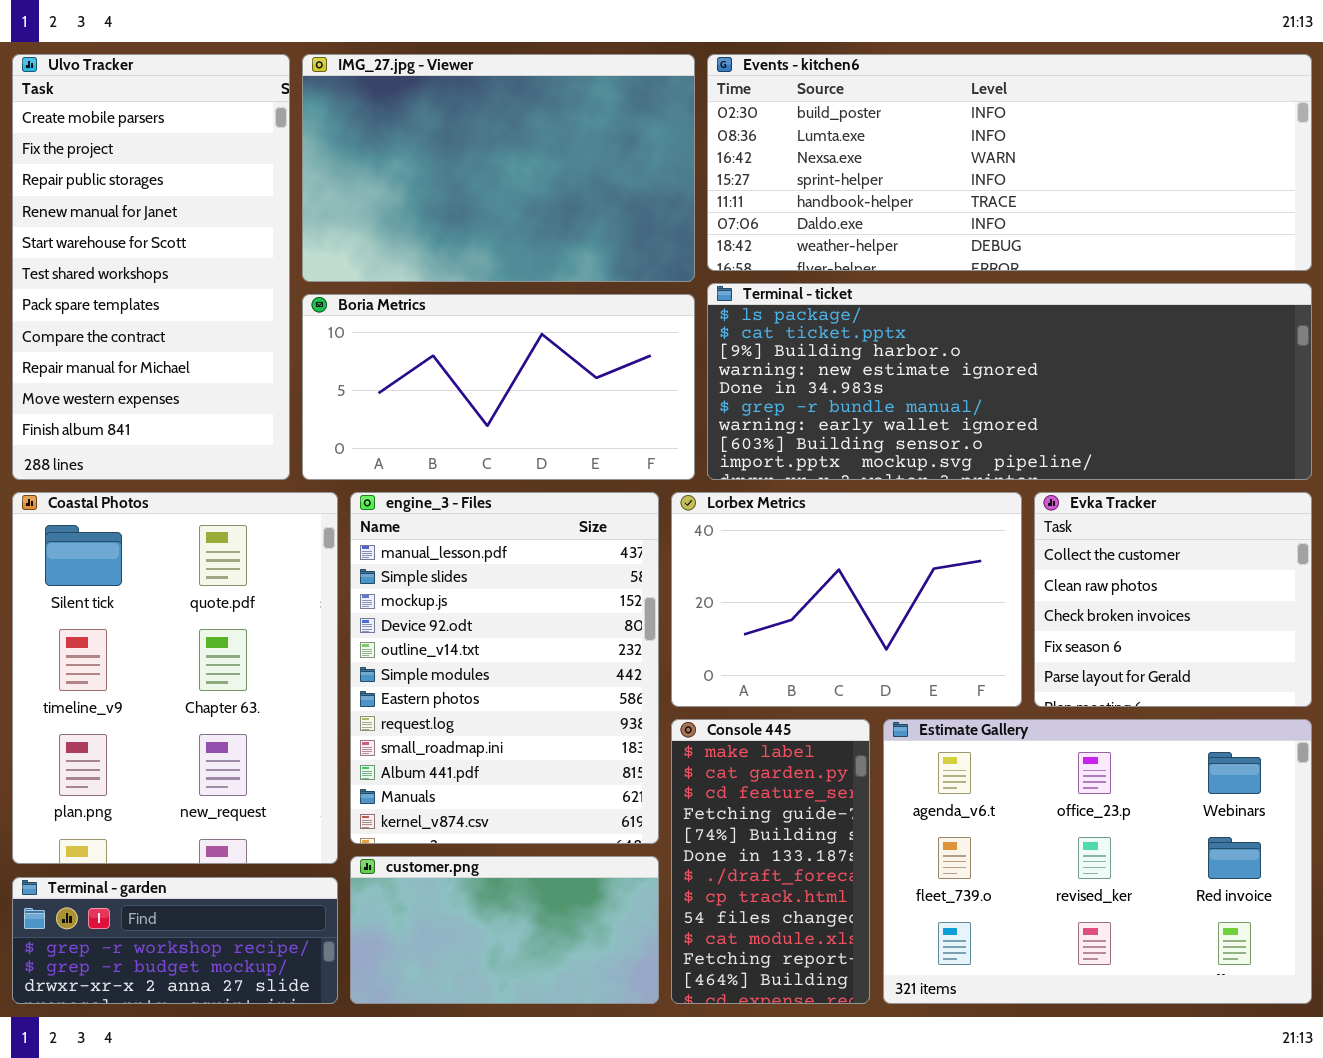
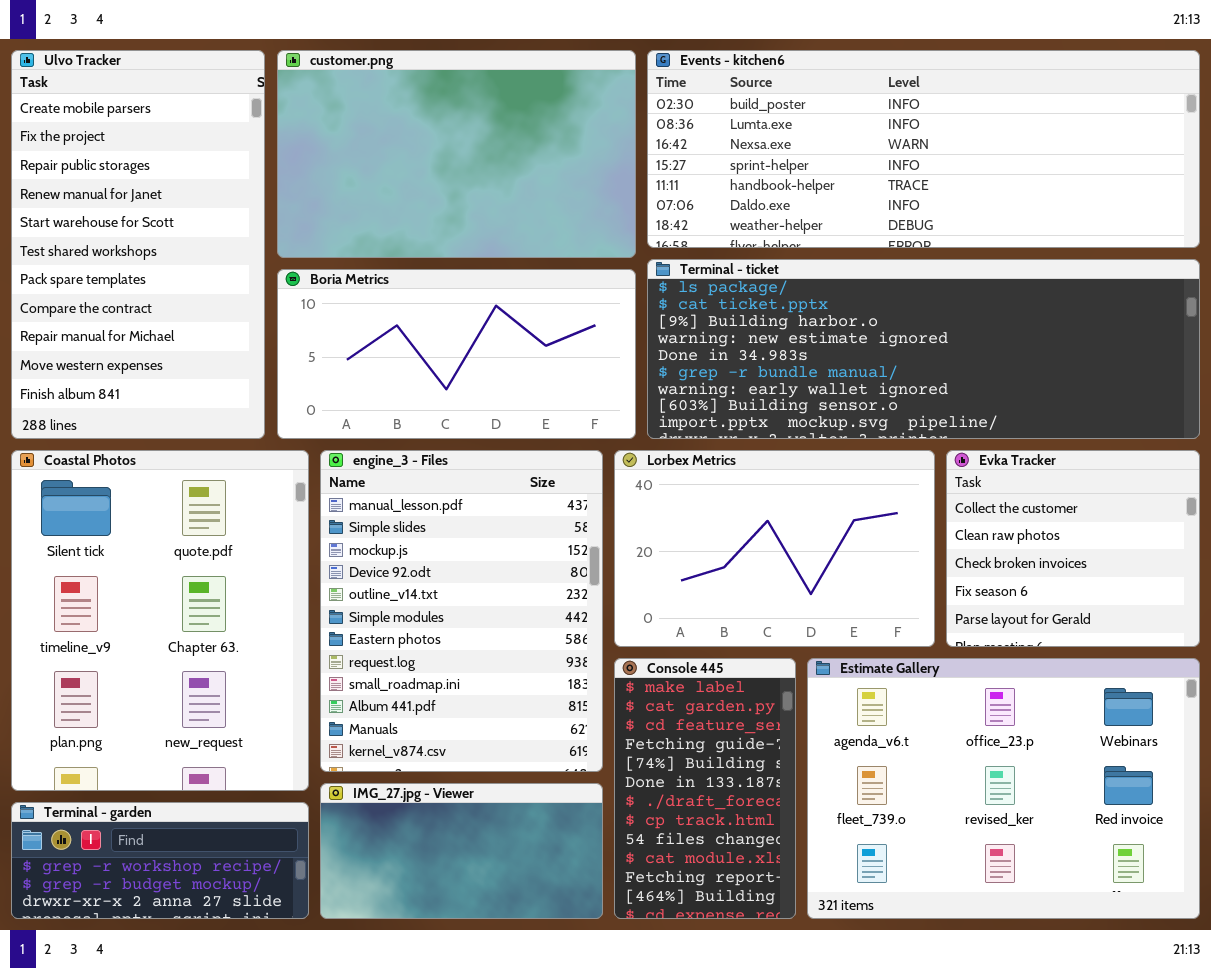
IMG_27.jpg - Viewer: [302,54,695,282] -> [320,783,603,919], moved, resized
customer.png: [350,856,659,1004] -> [277,50,636,258], moved, resized

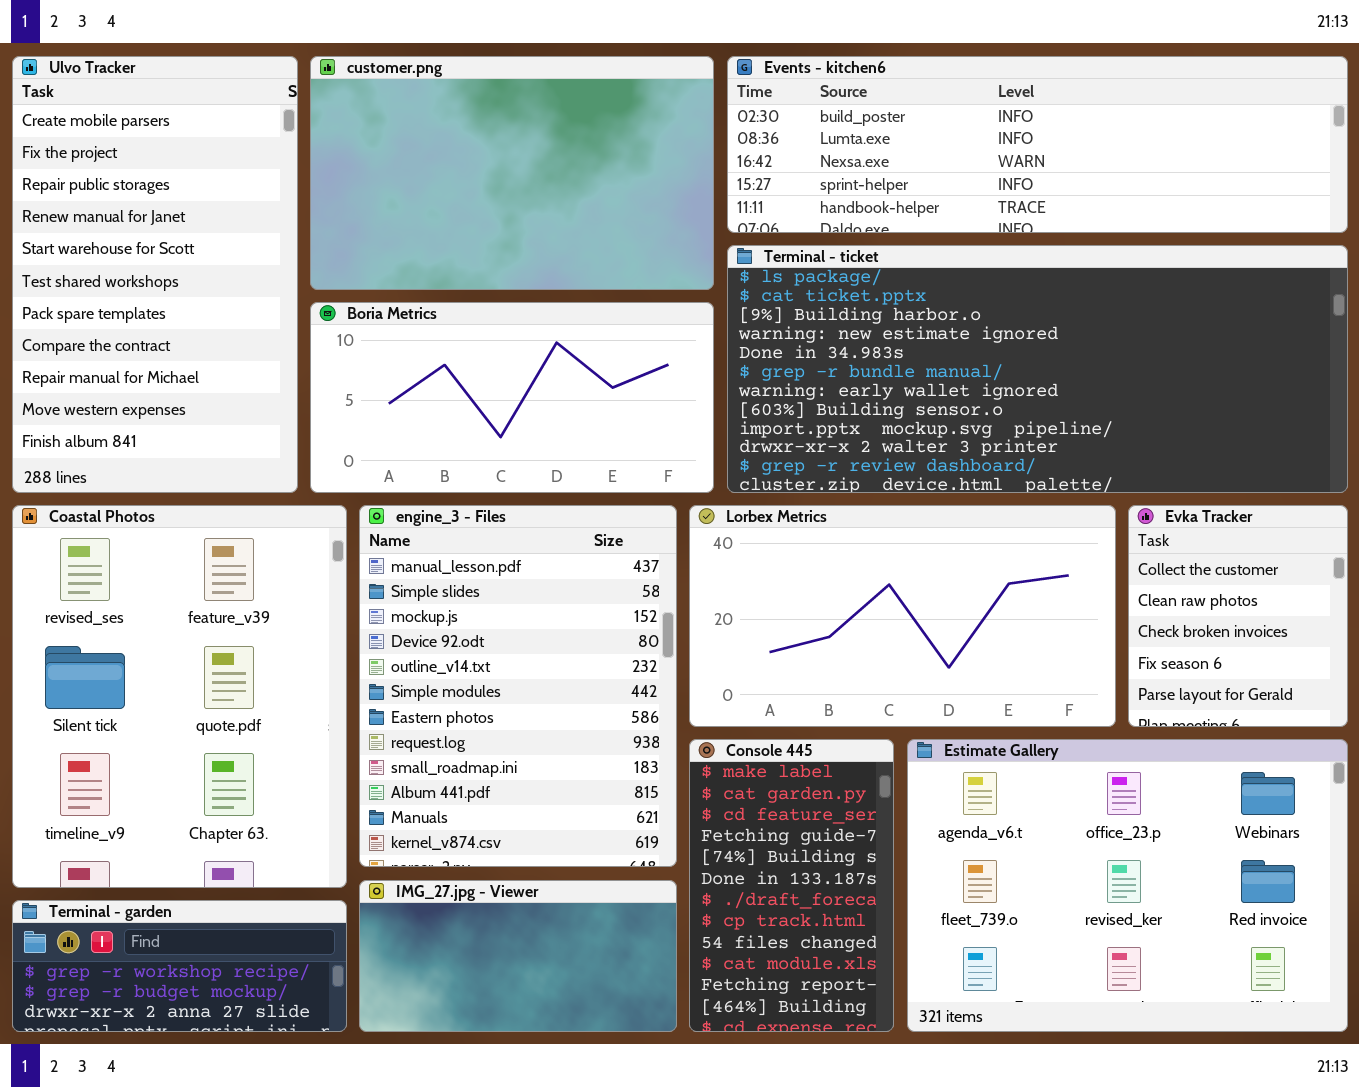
Events - kitchen6: [647,50,1200,248] -> [727,56,1348,233], resized
Terminal - ticket: [647,259,1200,439] -> [727,245,1348,493], resized
Coastal Photos: [11,450,309,791] -> [12,505,347,888], scrolled up 1 row
Lorbex Metrics: [614,450,935,647] -> [689,505,1116,727], resized
Evka Tracker: [946,450,1200,647] -> [1128,505,1348,727], resized

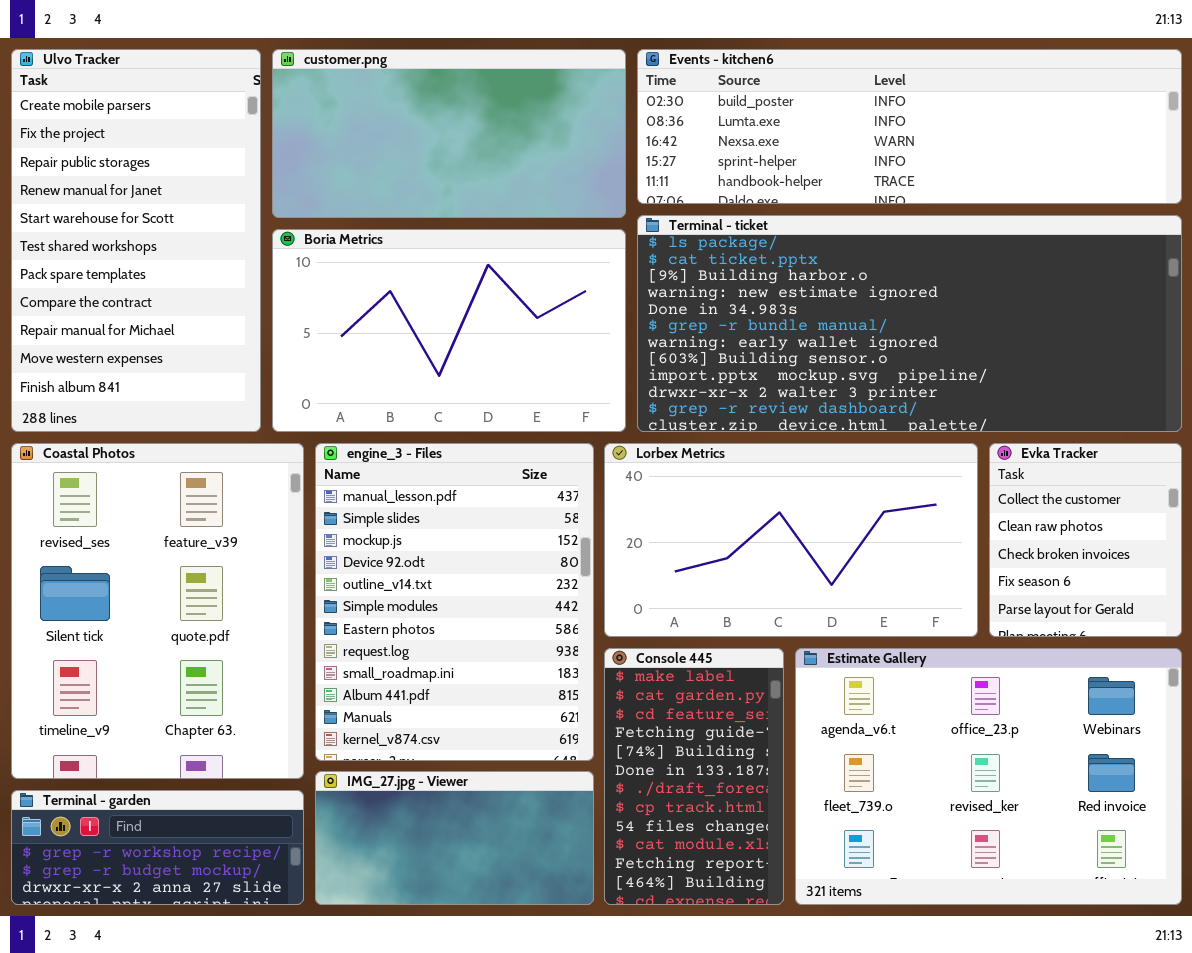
customer.png: [310,56,714,290] -> [272,49,626,218], resized
Boria Metrics: [310,302,714,493] -> [272,229,626,432], resized

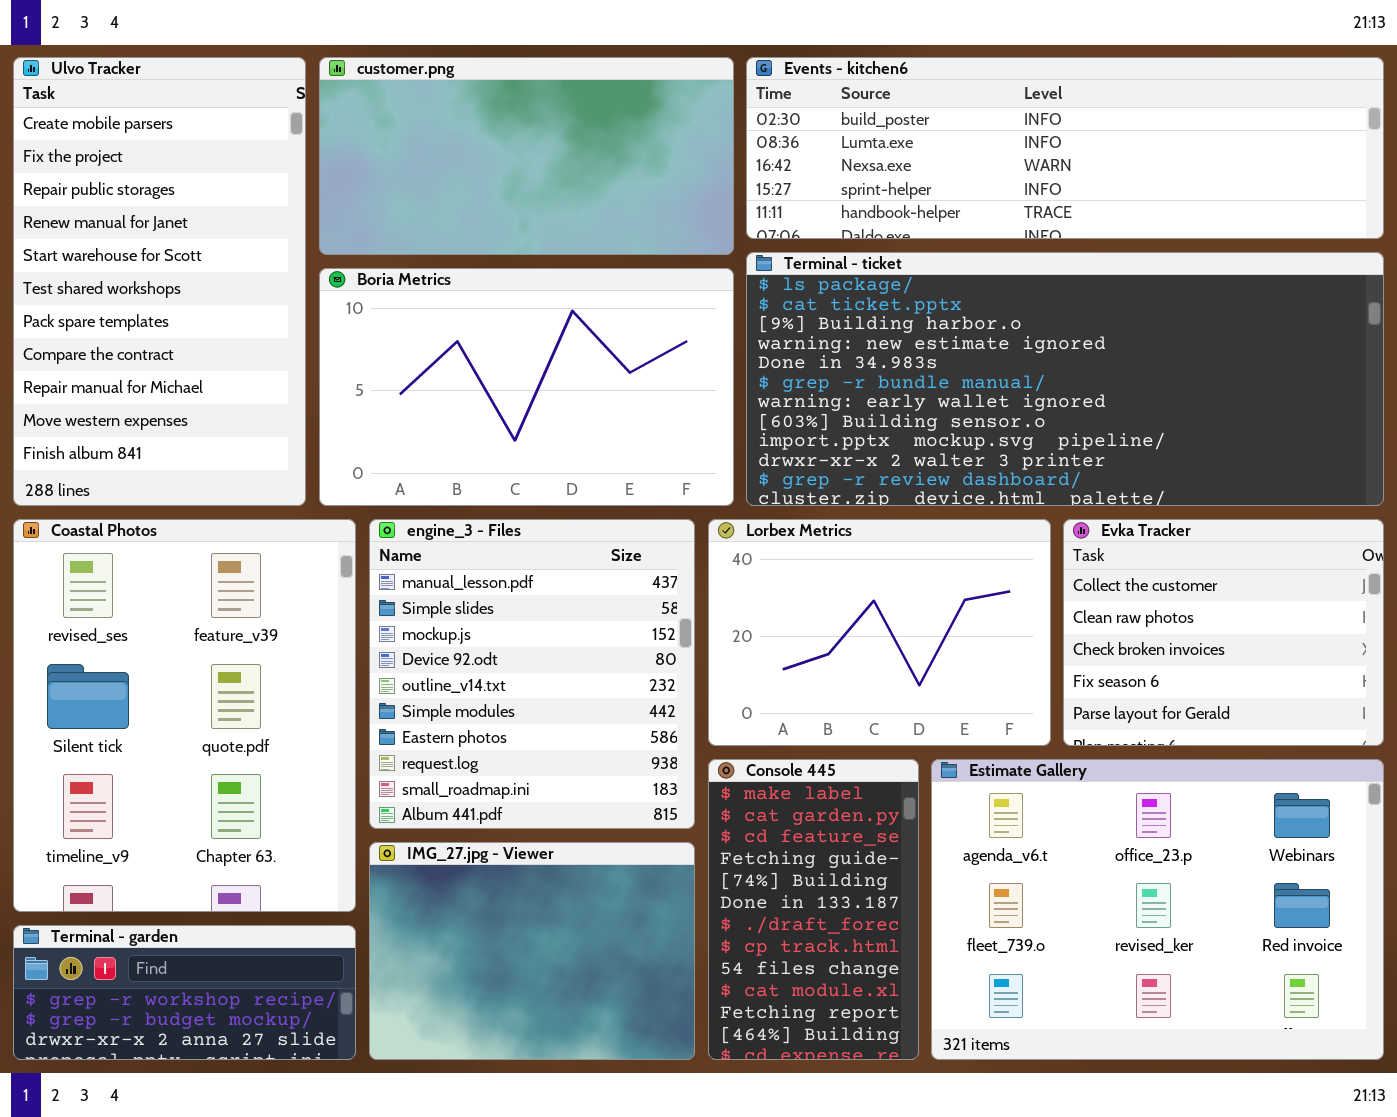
engine_3 - Files: [315,443,594,761] -> [369,519,695,829], resized
Lorbex Metrics: [604,443,978,637] -> [708,519,1051,746], resized
Evka Tracker: [989,443,1182,637] -> [1063,519,1384,746], resized
IMG_27.jpg - Viewer: [315,771,594,905] -> [369,842,695,1060], resized

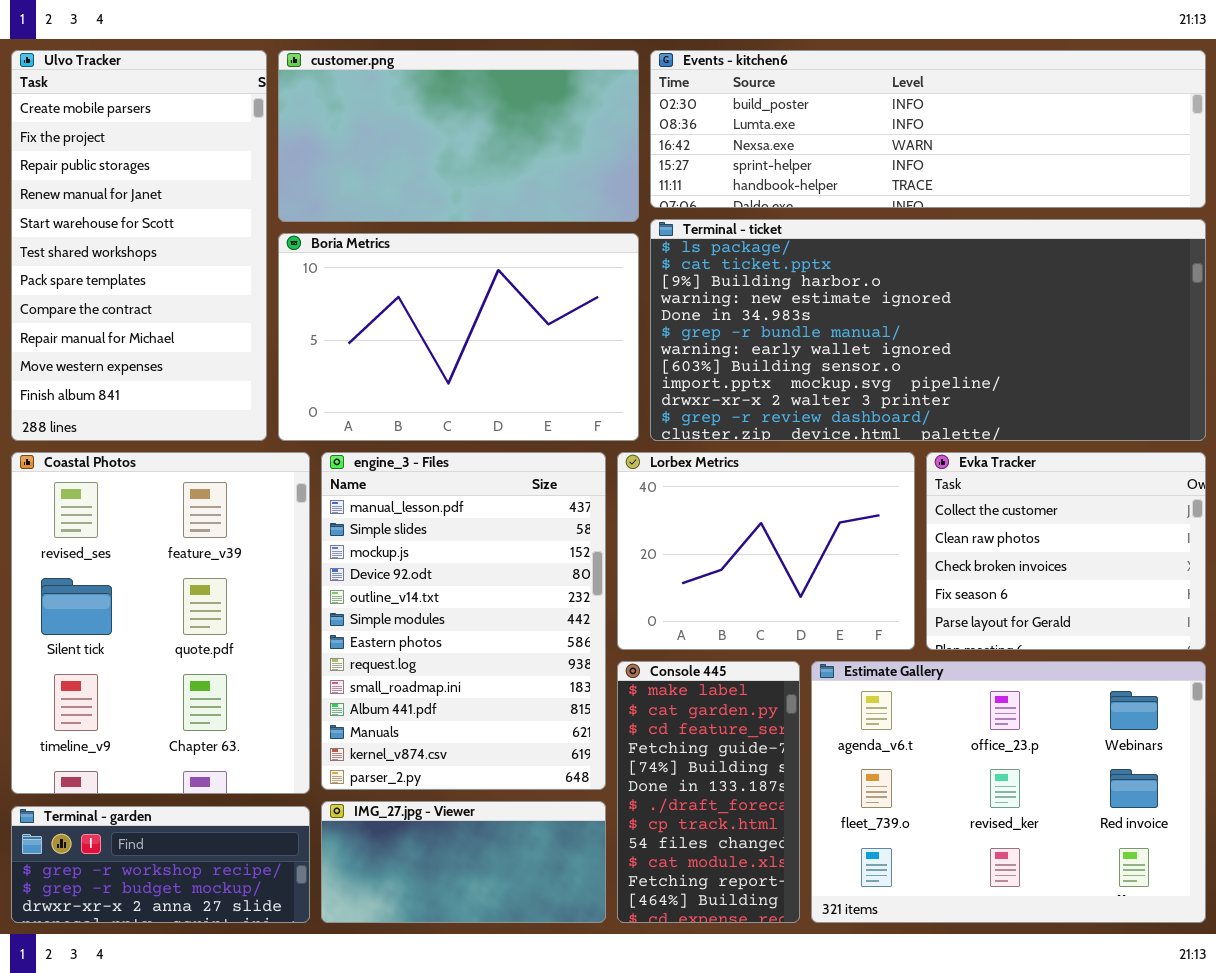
engine_3 - Files: [369,519,695,829] -> [321,452,606,790], resized
IMG_27.jpg - Viewer: [369,842,695,1060] -> [321,801,606,923], resized

